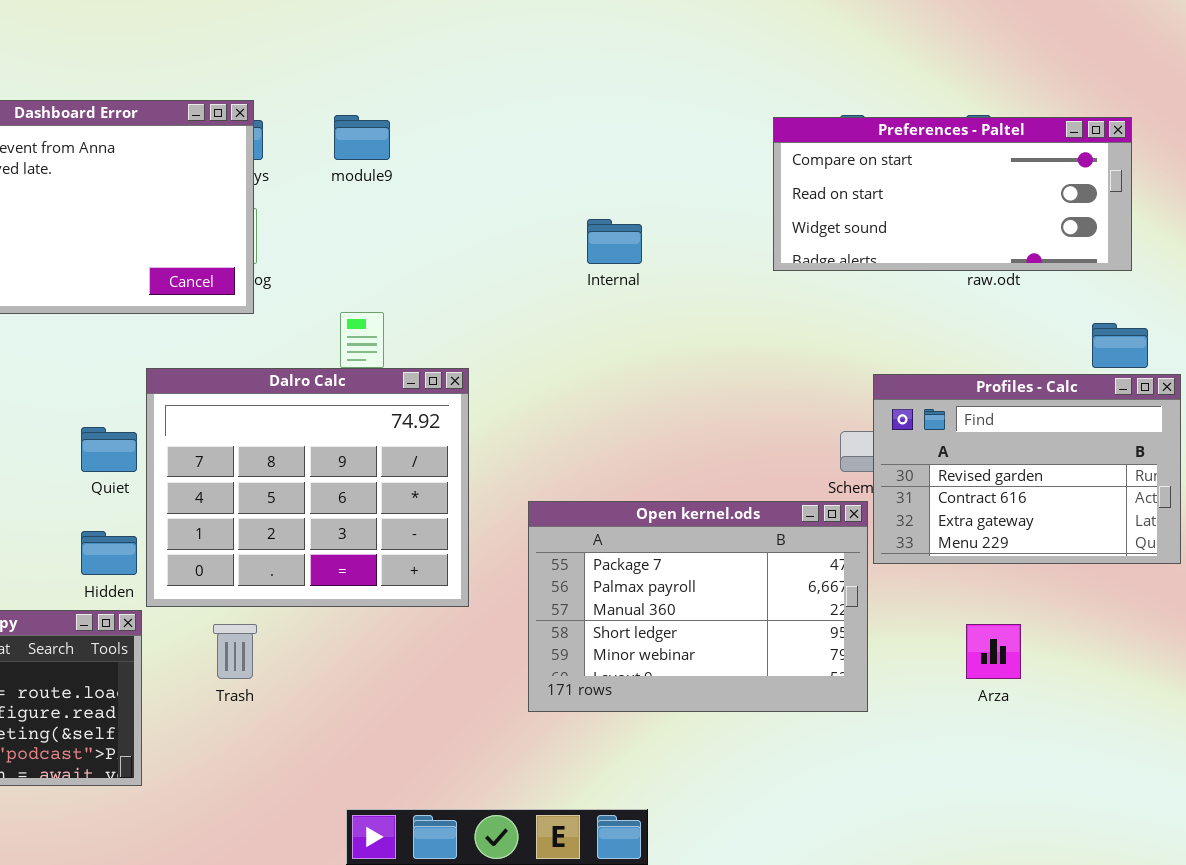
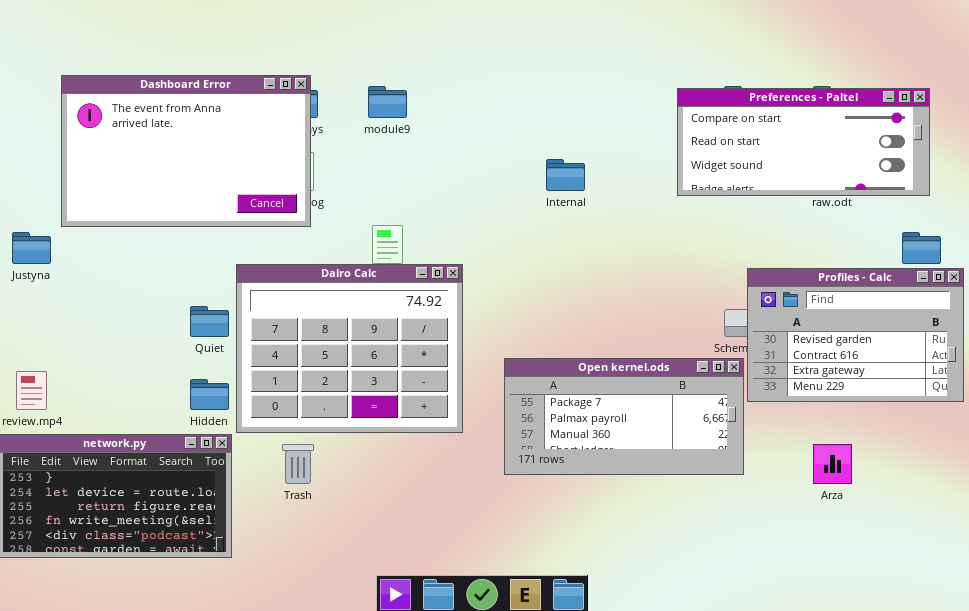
Open kernel.ods: [528,501,868,712] -> [504,358,744,475], resized

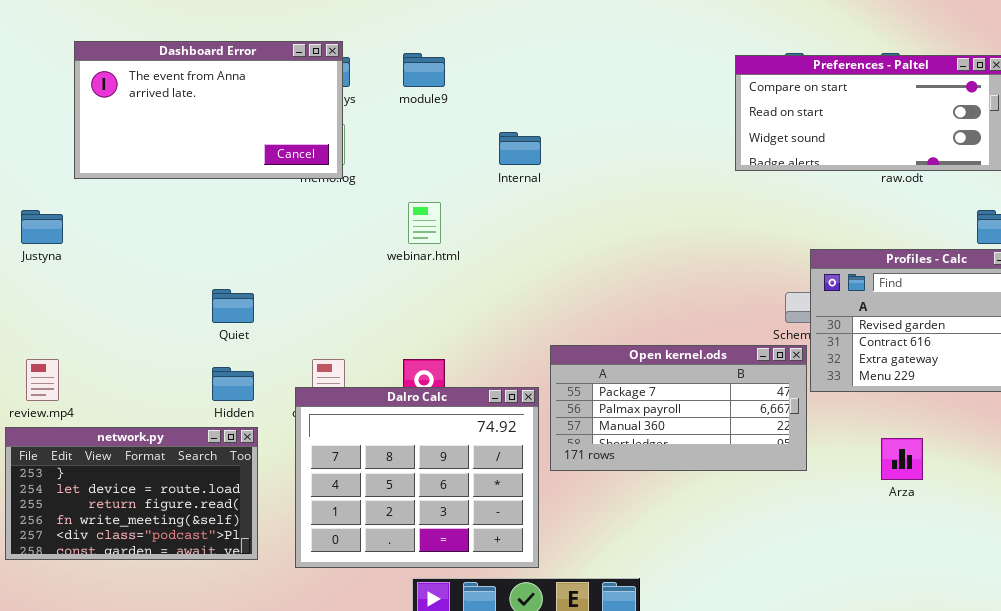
Dashboard Error: [61,75,311,227] -> [74,41,343,179], resized
Internal: [546,159,585,191] -> [499,132,541,165], moved
Dalro Calc: [236,264,463,433] -> [295,387,539,568], moved

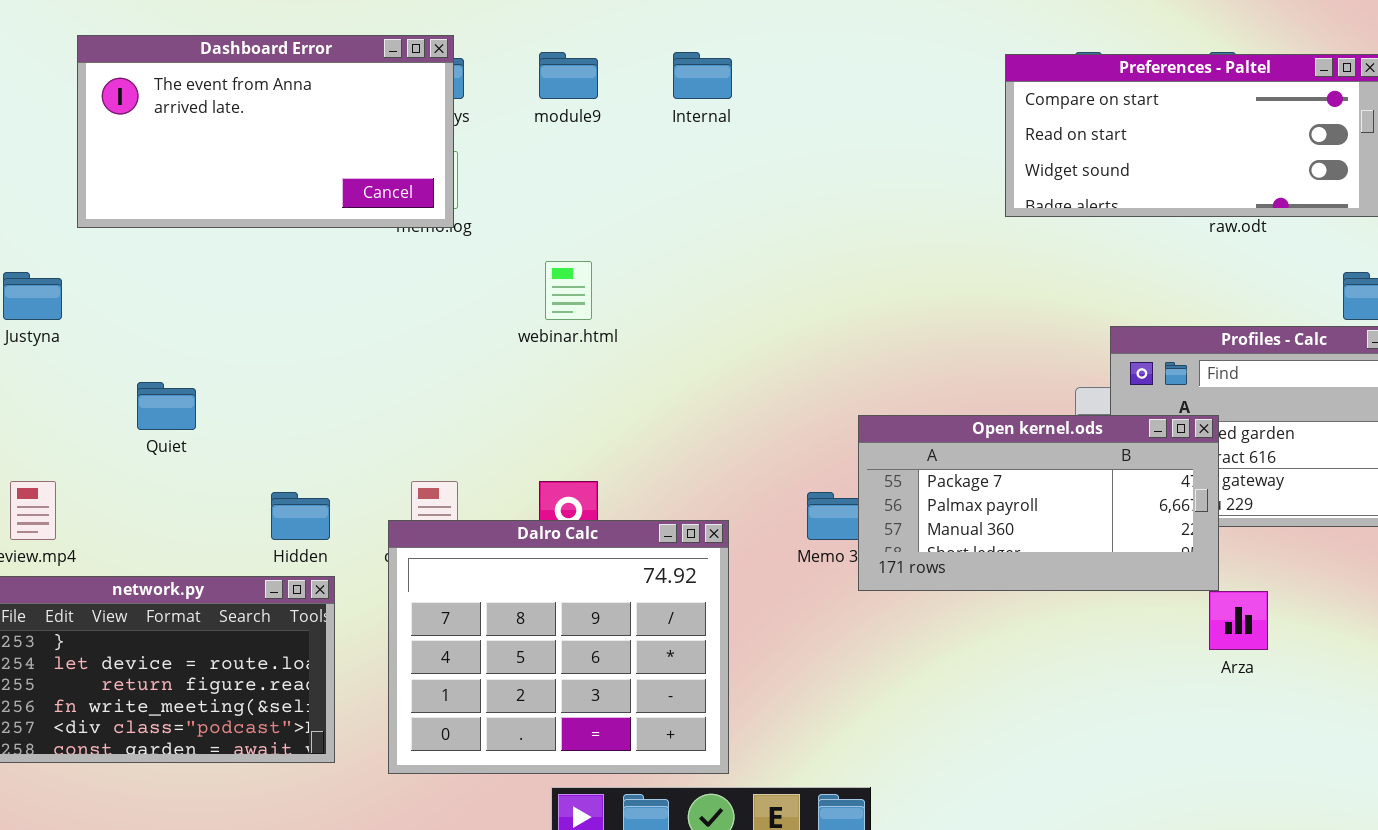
Internal: [499,132,541,165] -> [673,52,732,99], moved
Quiet: [212,289,254,323] -> [137,382,196,430], moved
Open kernel.ods: [550,345,807,471] -> [858,415,1219,591], moved

